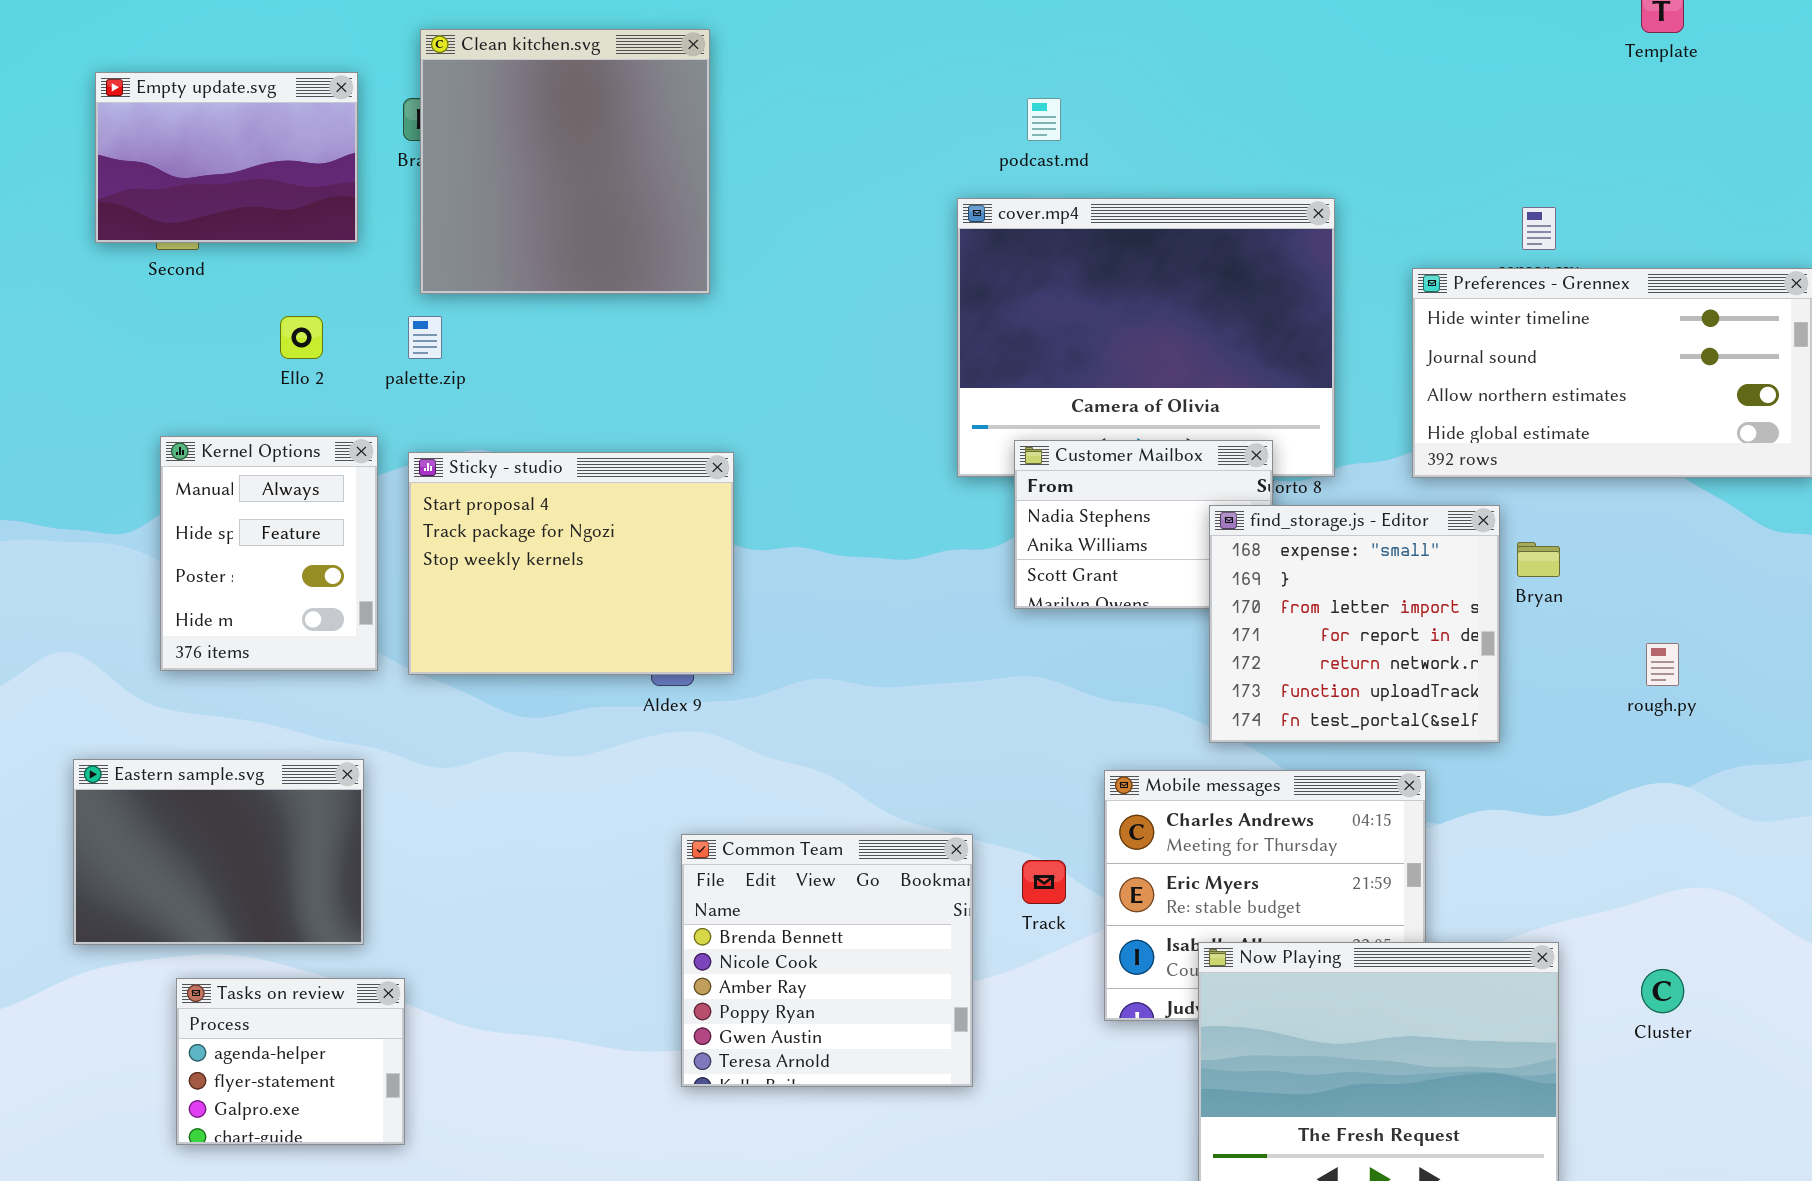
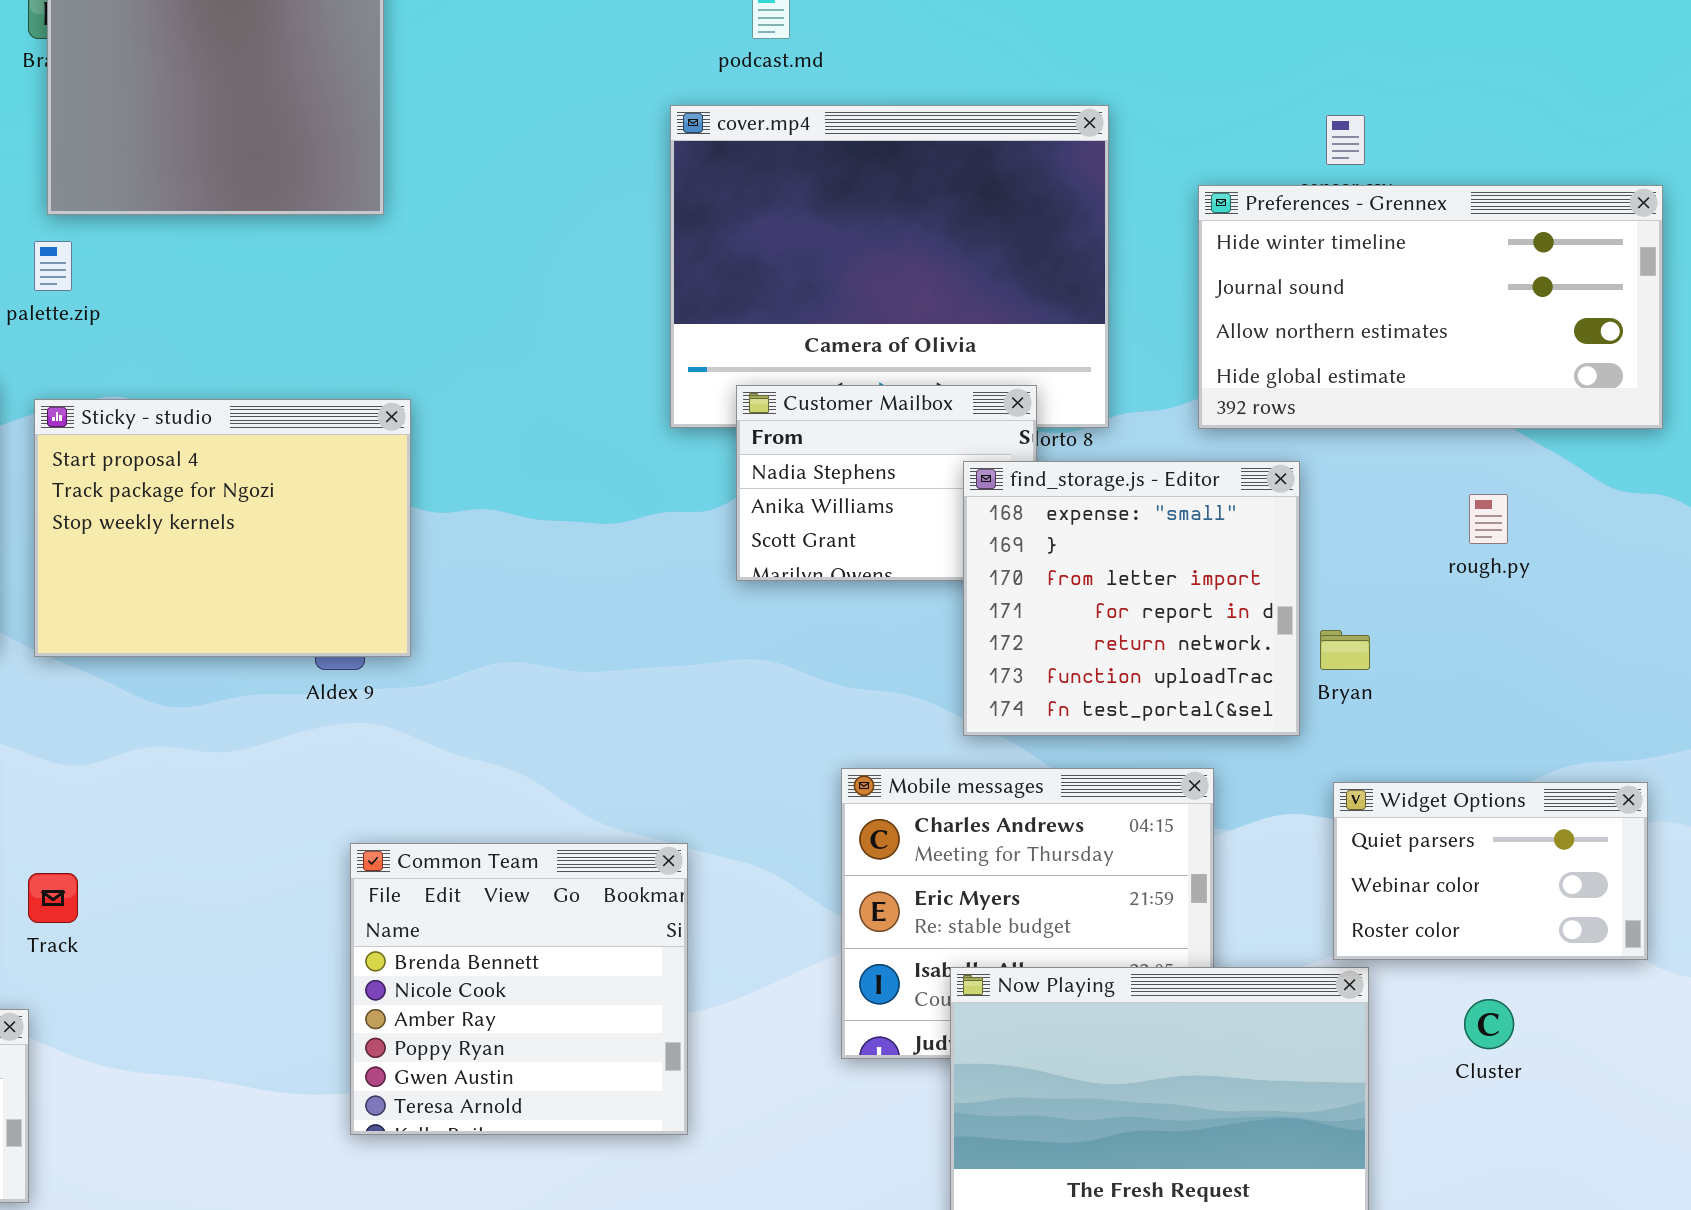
Bryan: [1517,542,1560,577] -> [1320,630,1370,670], moved
rough.py: [1646,643,1679,686] -> [1469,494,1508,544], moved
Widget Options: none -> [1333,782,1648,960], opened
Track: [1022,860,1066,904] -> [28,873,78,923], moved

